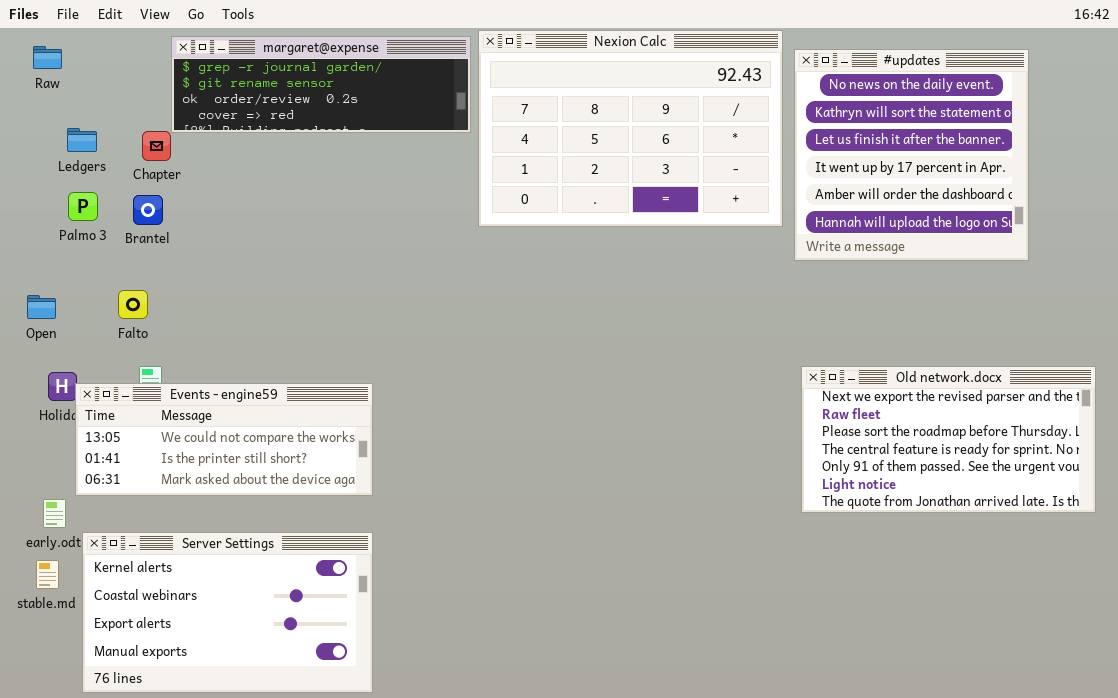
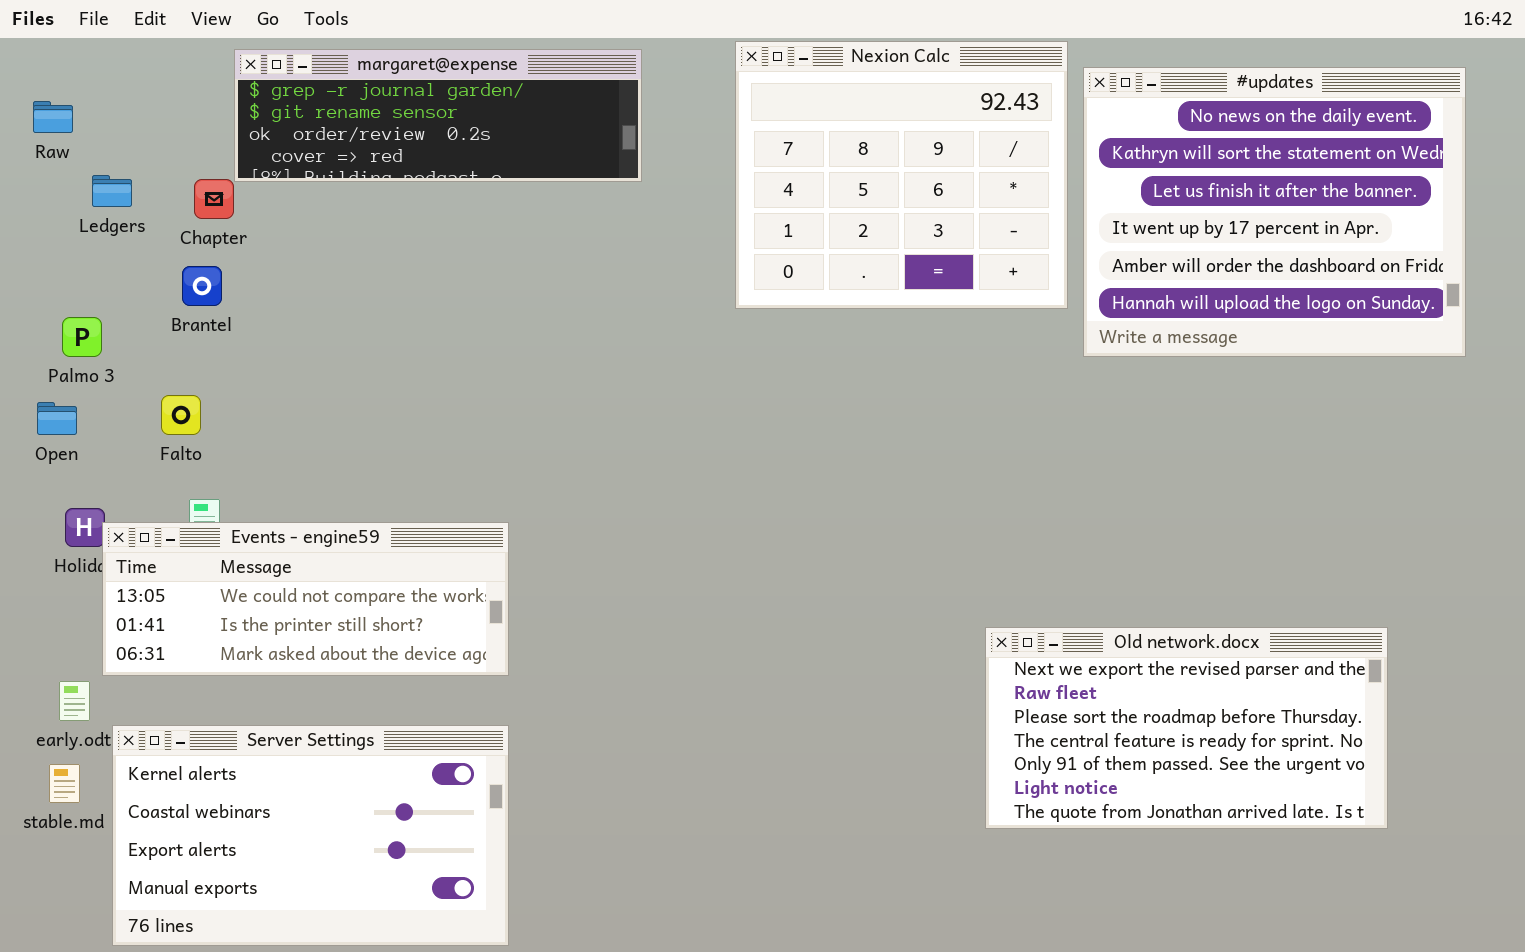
Nexion Calc: [478,30,783,227] -> [735,41,1068,309], resized
Raw: [33,46,62,69] -> [33,101,73,133], moved
#updates: [794,49,1029,261] -> [1083,67,1466,357], resized
Palmo 3: [68,192,98,221] -> [62,317,102,357], moved
Old network.docx: [801,366,1096,513] -> [985,627,1388,829], moved

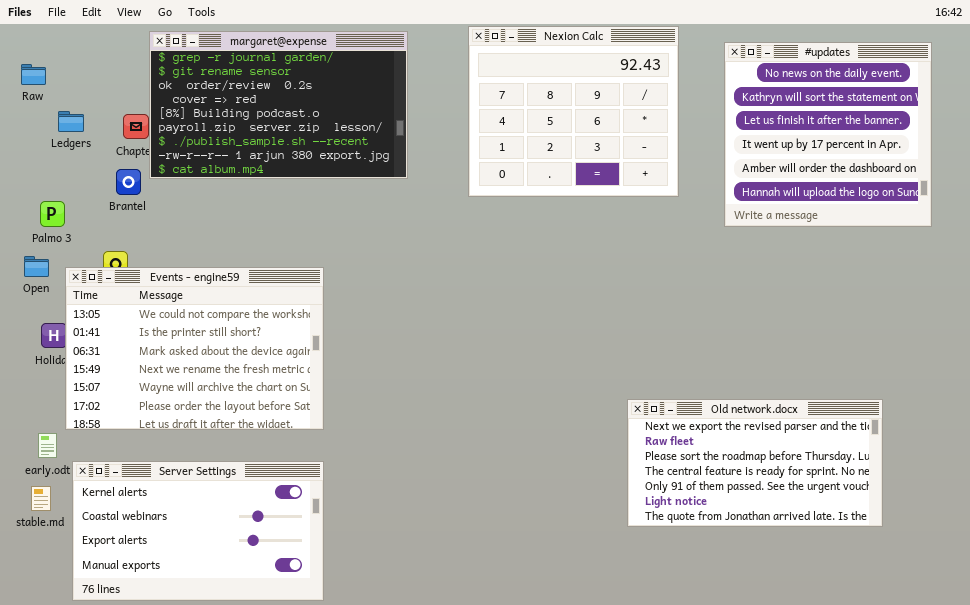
margaret@expense: [234,49,642,182] -> [149,31,408,179], resized
#updates: [1083,67,1466,357] -> [724,42,932,227], resized
Events - engine59: [102,522,509,676] -> [65,267,324,430], resized

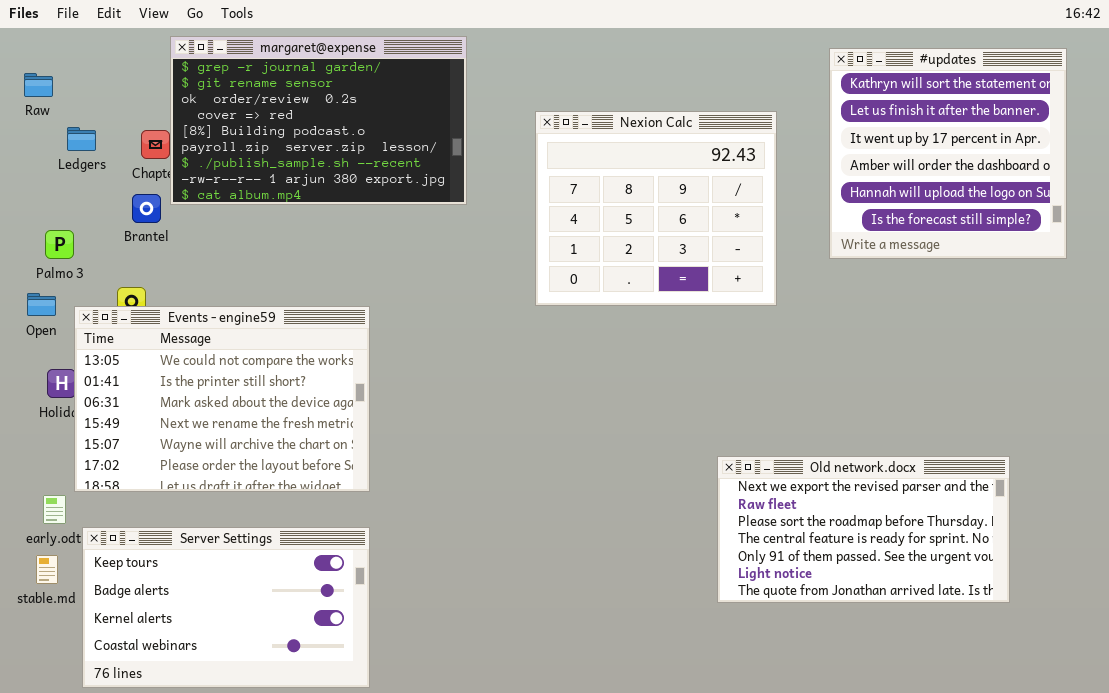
Nexion Calc: [468,26,679,197] -> [535,111,777,306], moved
#updates: [724,42,932,227] -> [829,48,1067,259], scrolled down 1 row
Server Settings: [72,461,324,601] -> [82,527,370,688], scrolled up 2 rows

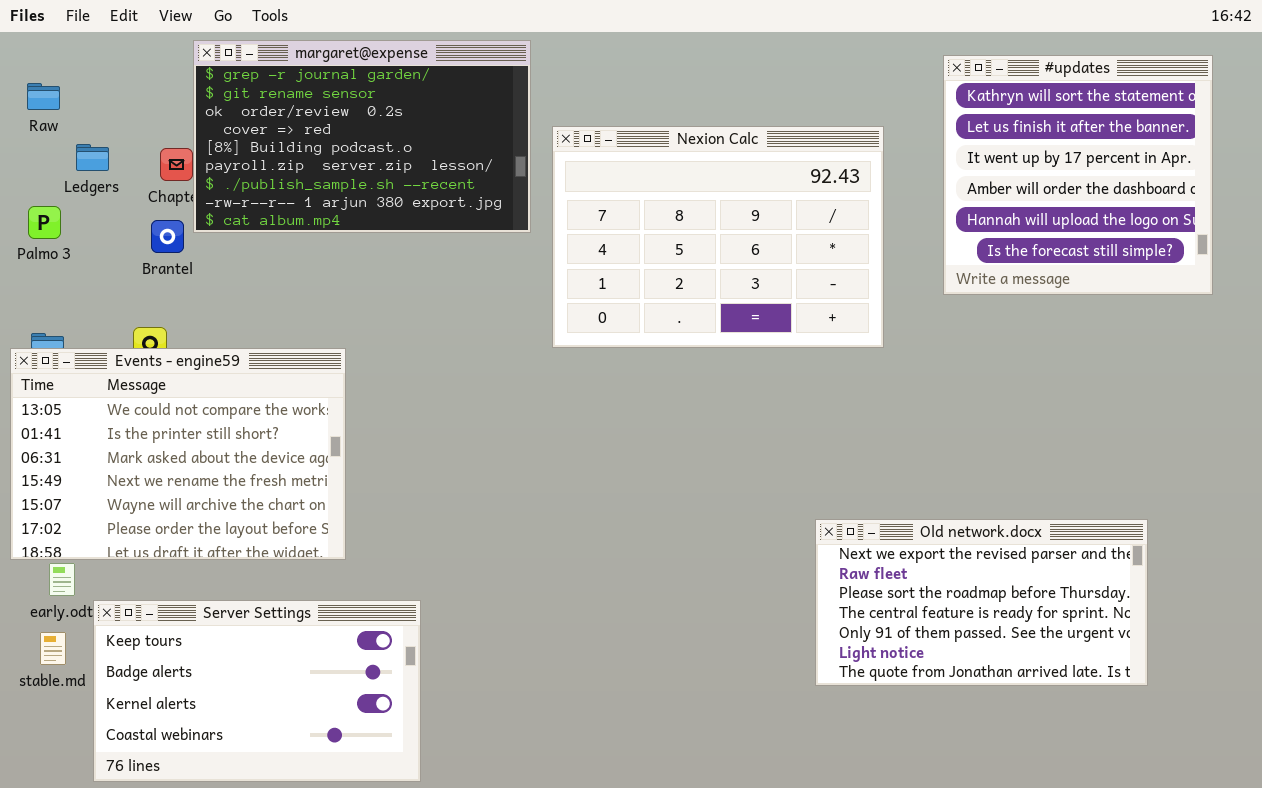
Nexion Calc: [535,111,777,306] -> [552,126,884,348], resized
Palmo 3: [45,230,74,259] -> [28,206,61,239], moved
Events - engine59: [74,306,370,492] -> [10,348,346,560], moved

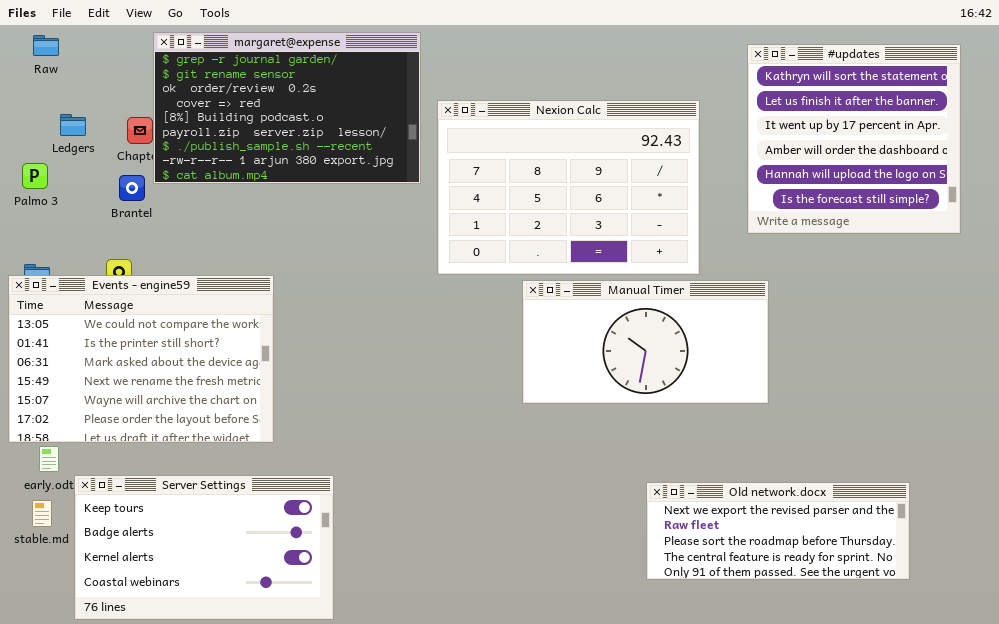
Raw: [27,83,60,110] -> [33,35,59,56], moved
Manual Timer: none -> [522,280,769,404], opened
Old network.docx: [815,519,1148,686] -> [646,482,910,580], moved, resized

